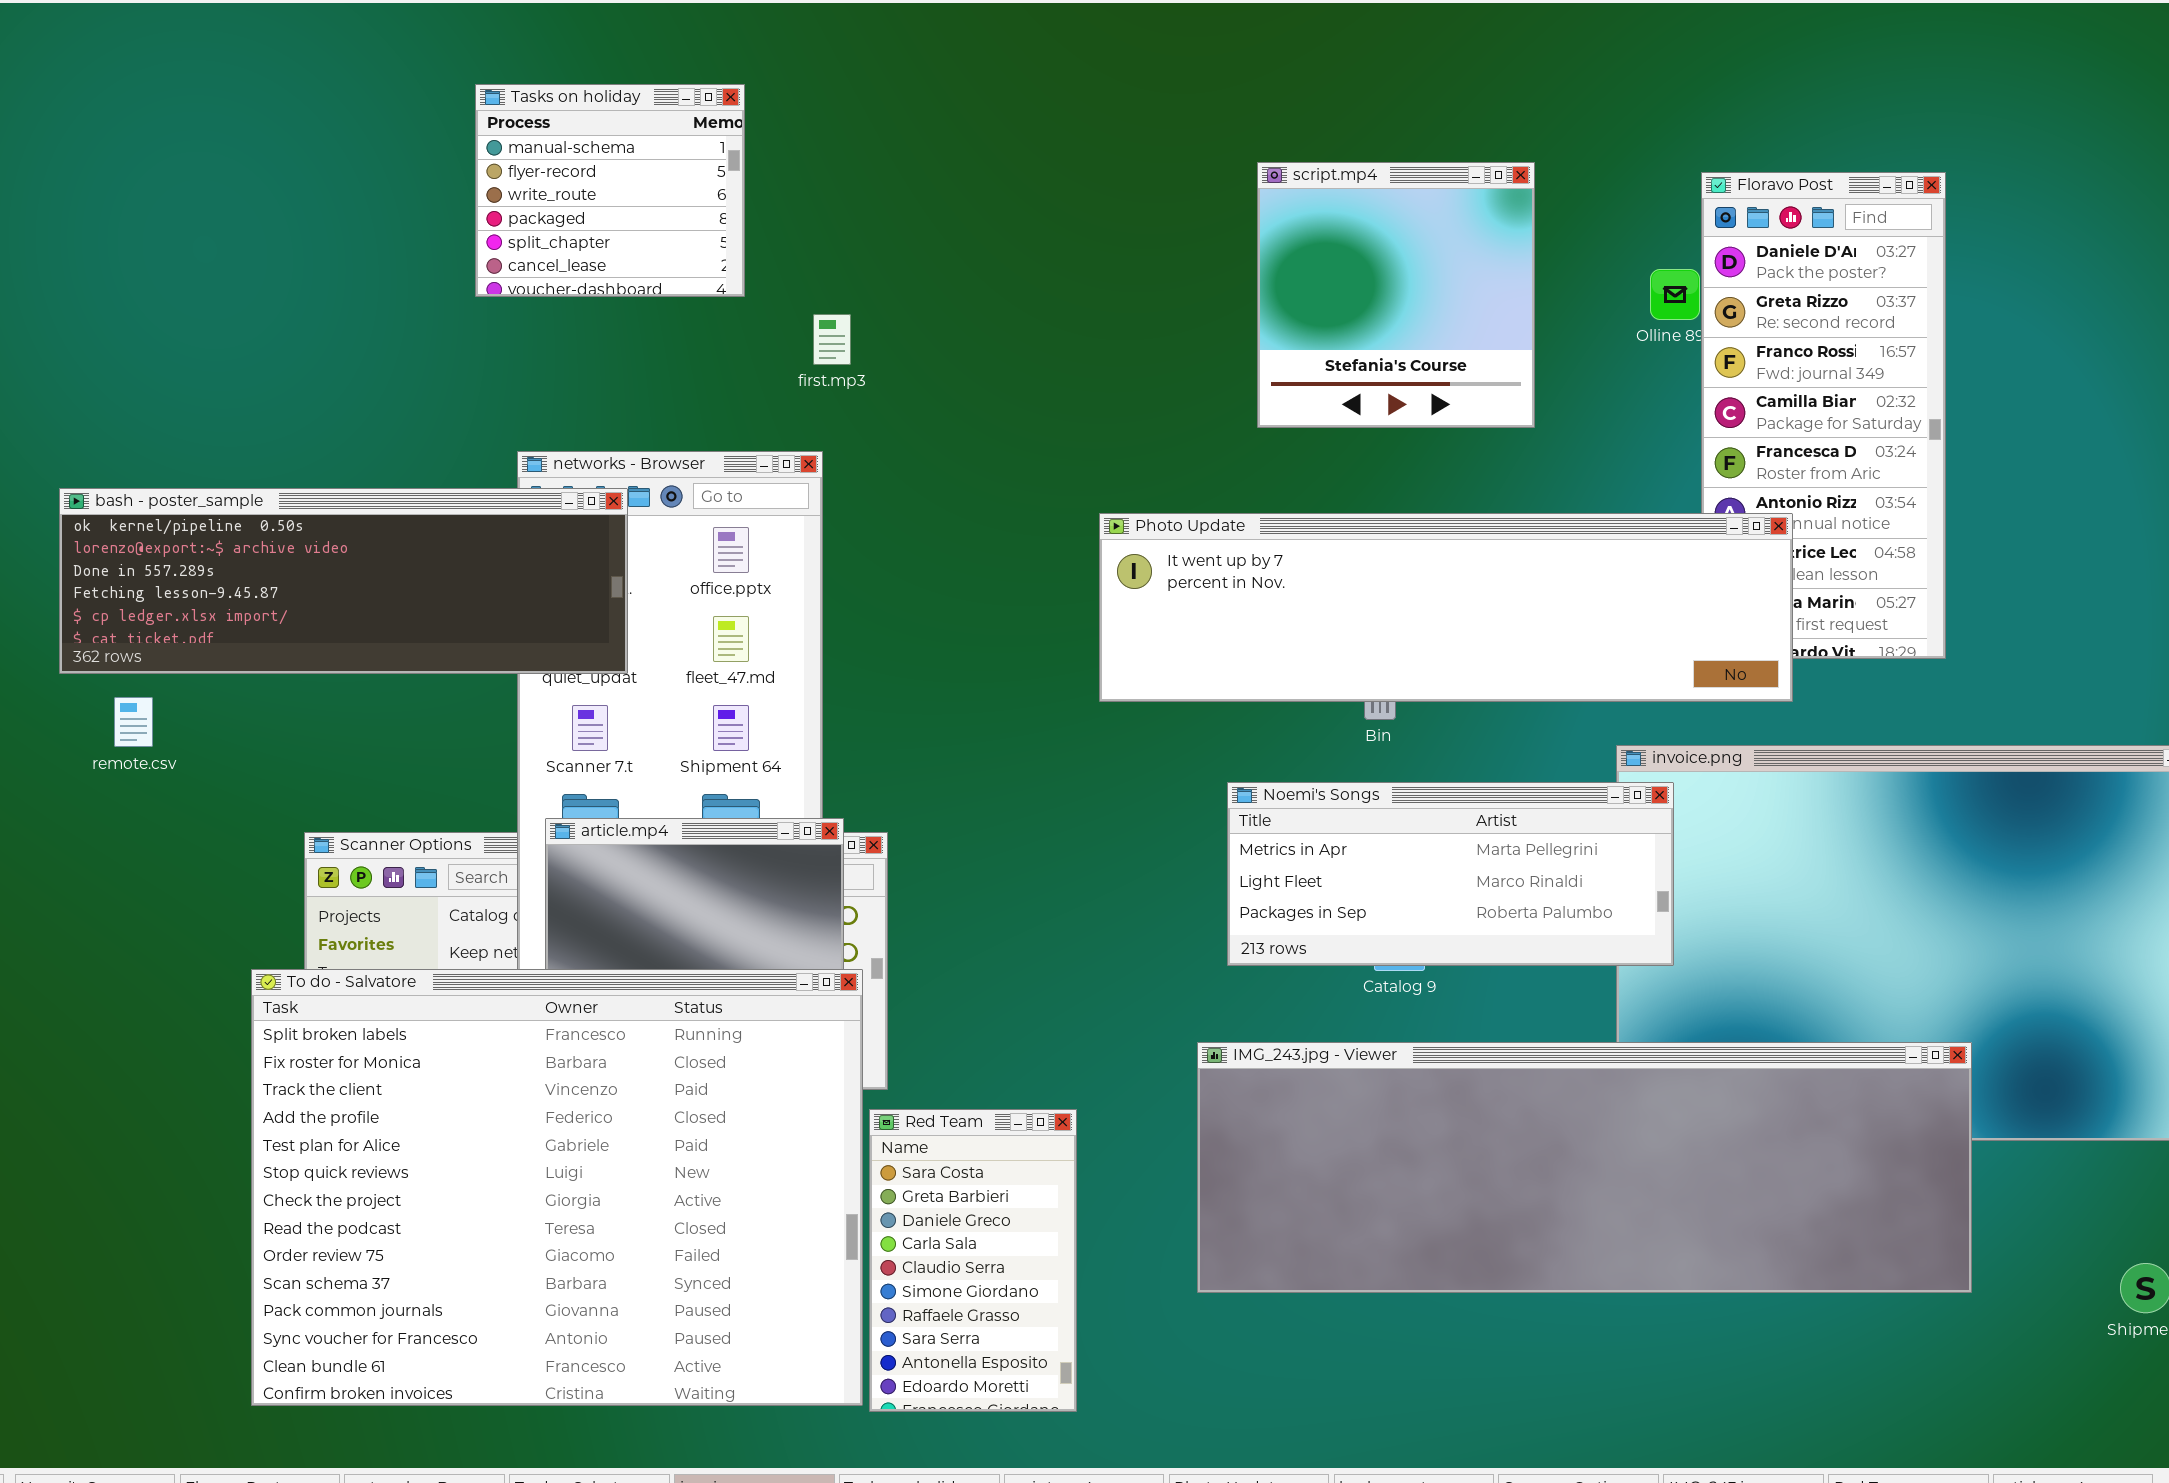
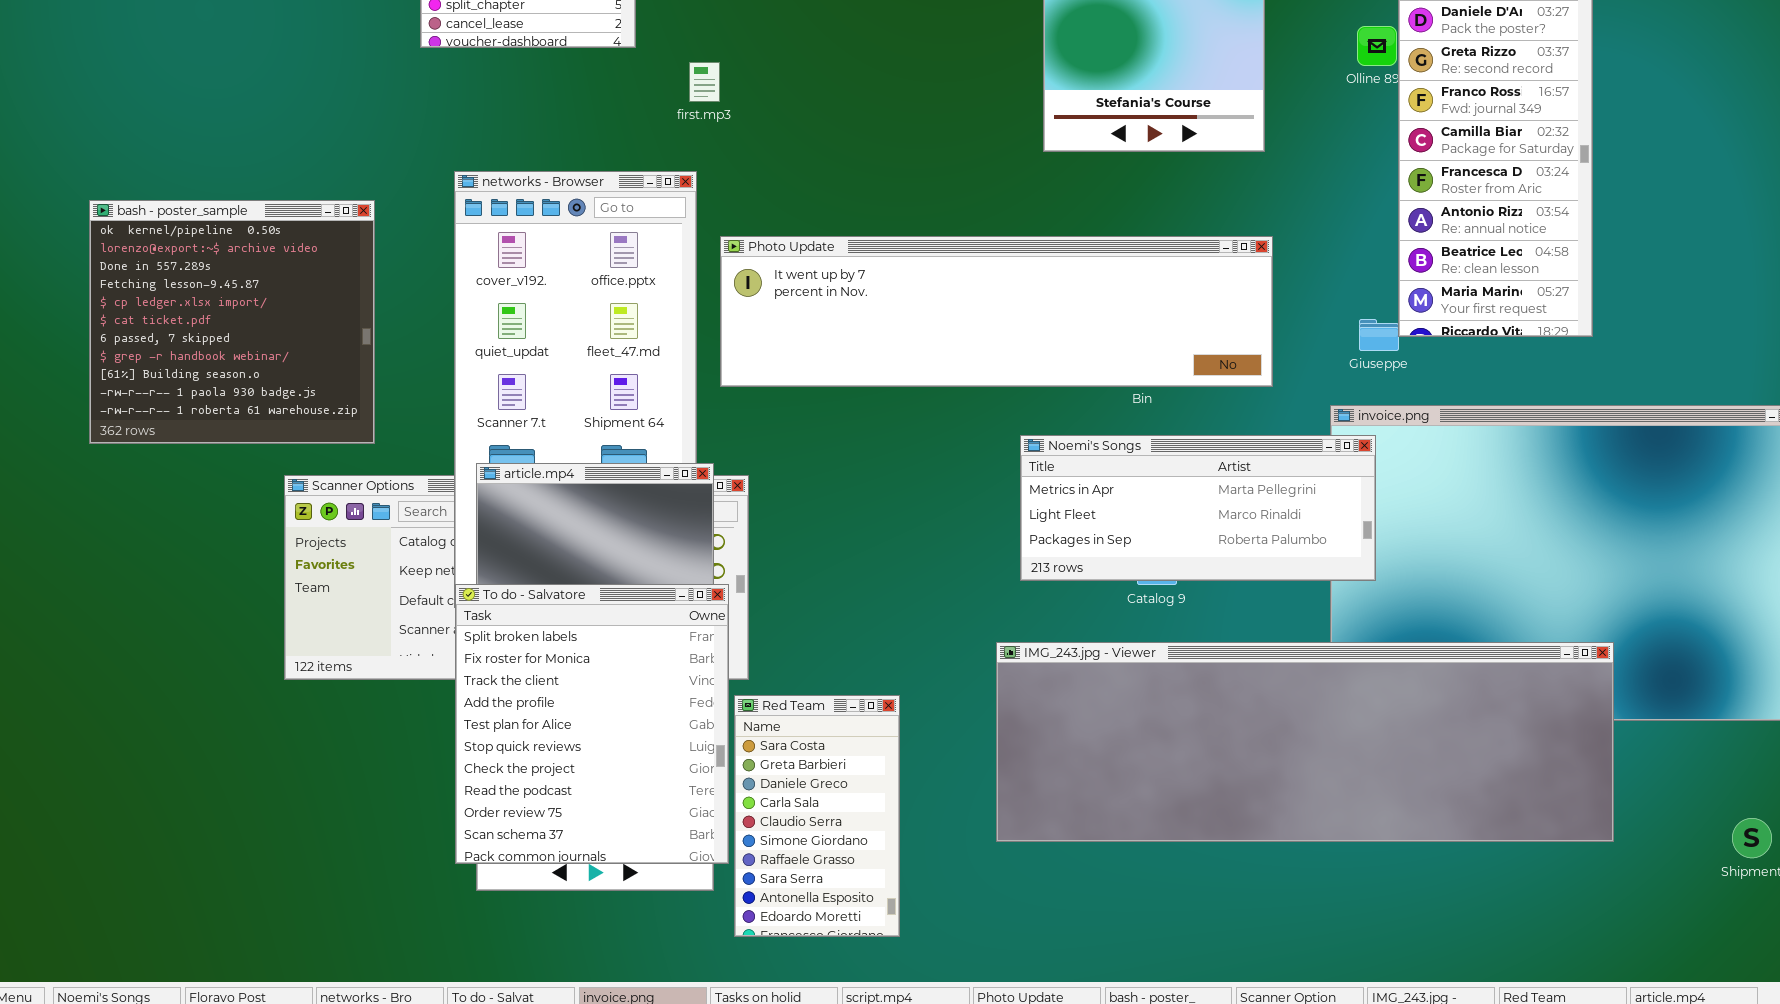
bash - poster_sample: [59,488,628,674] -> [89,200,375,444], resized
Photo Update: [1099,513,1793,702] -> [720,236,1273,387], moved
To do - Salvatore: [251,969,863,1406] -> [455,584,729,864], resized

